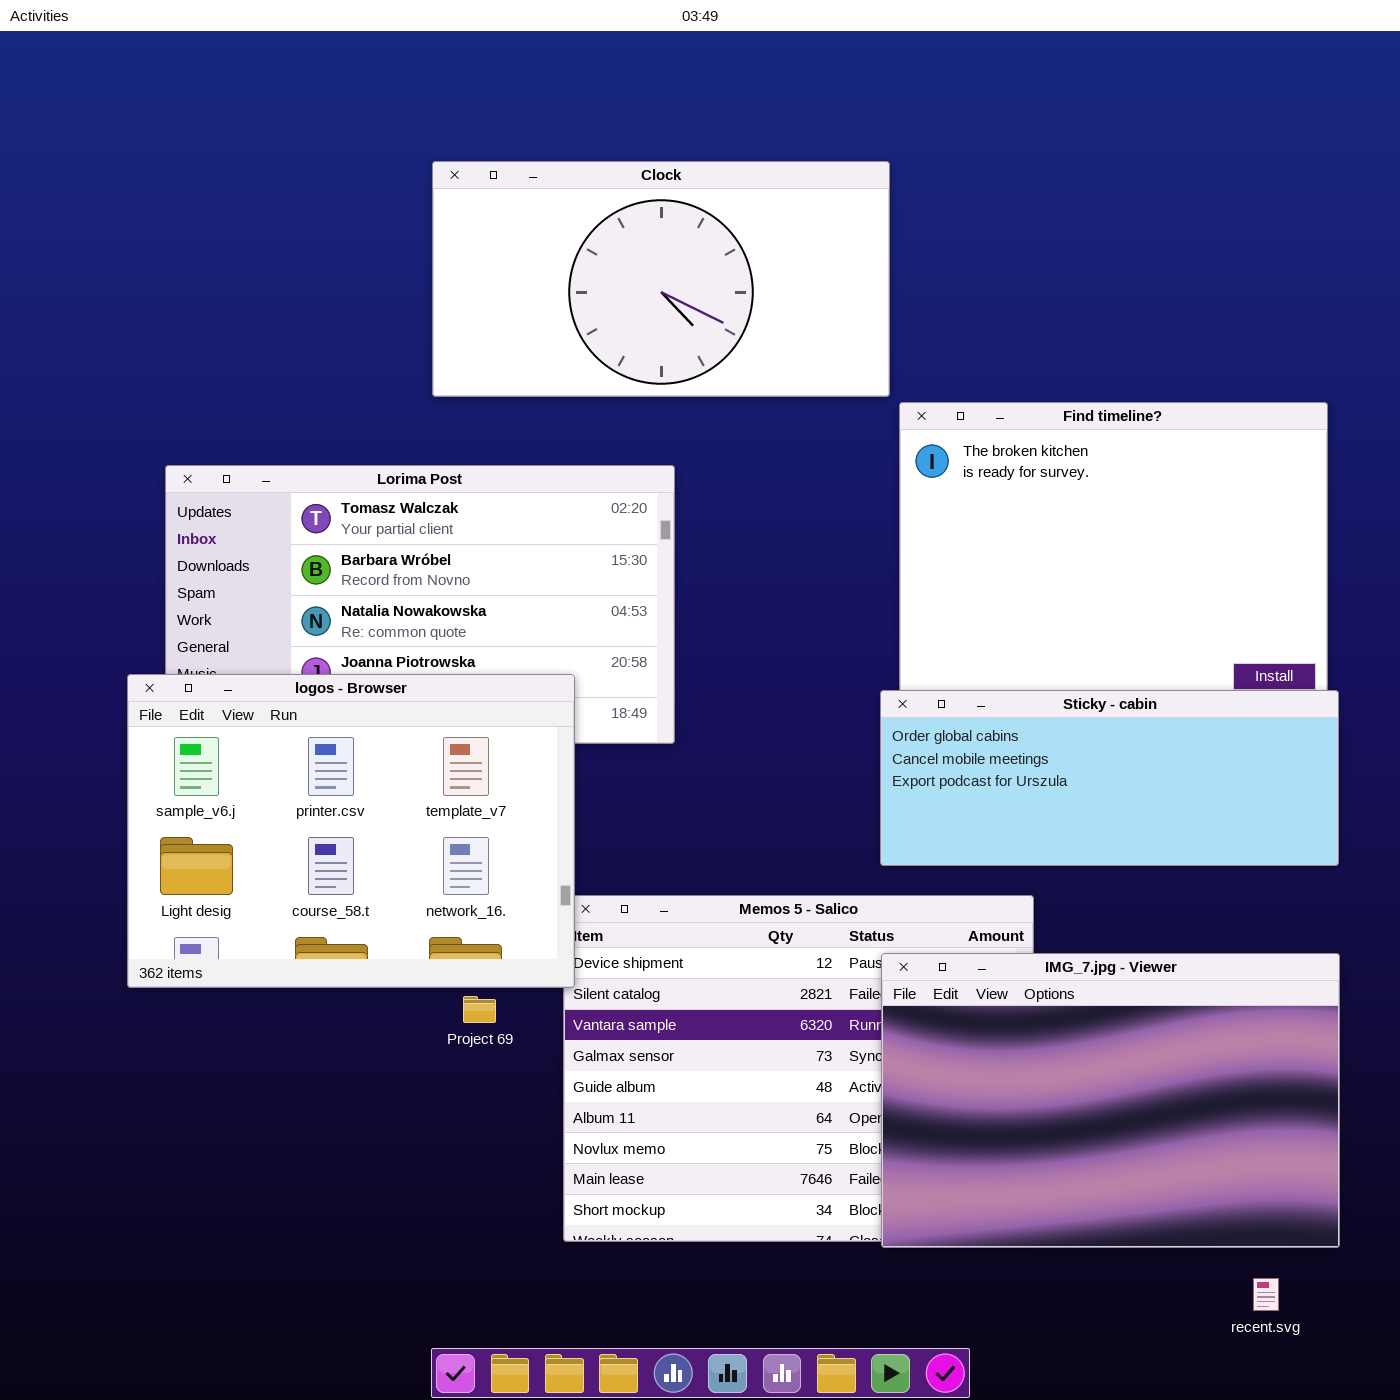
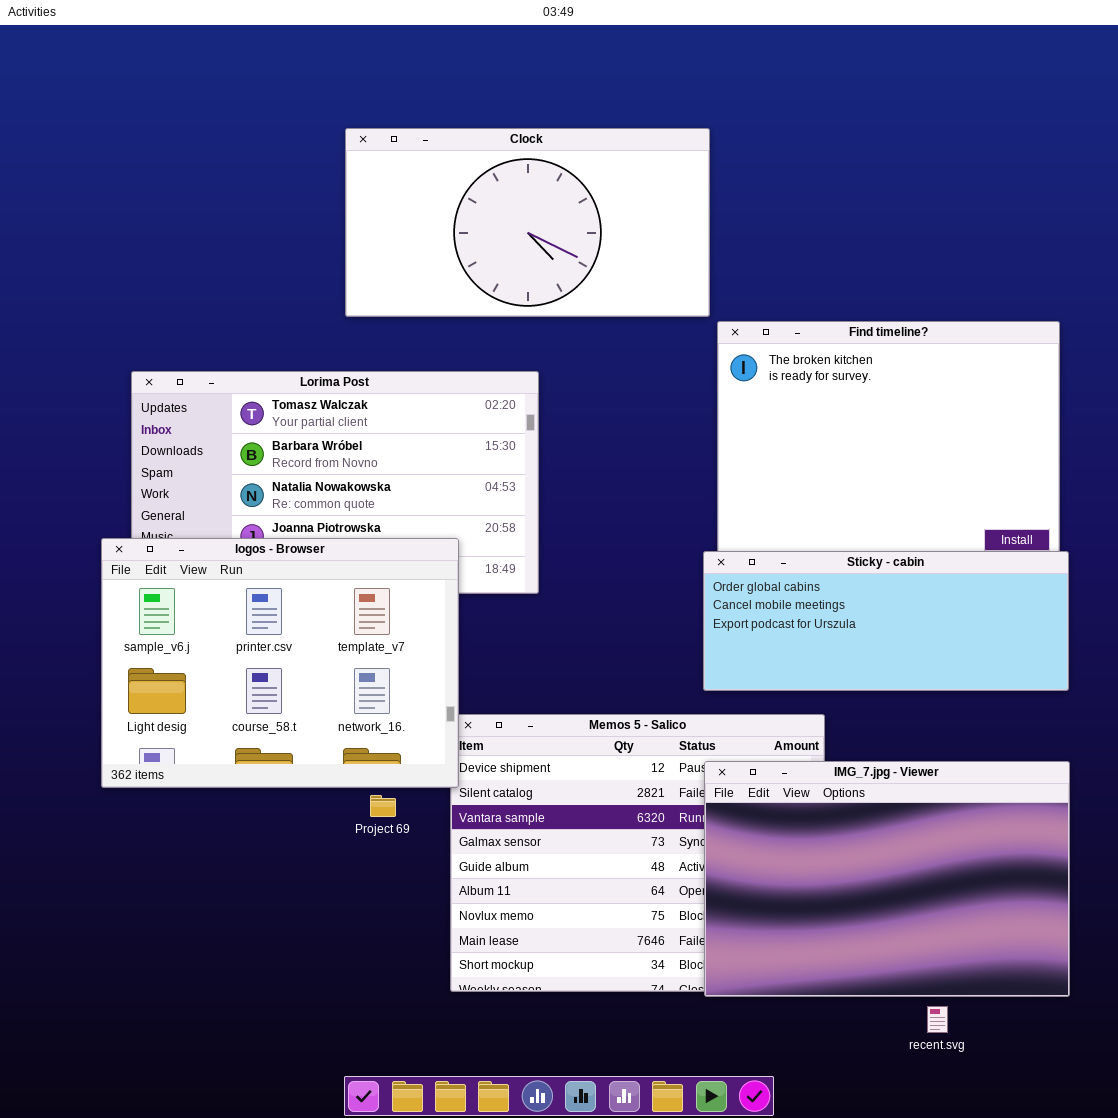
recent.svg: [1253,1278,1279,1311] -> [927,1006,948,1033], moved

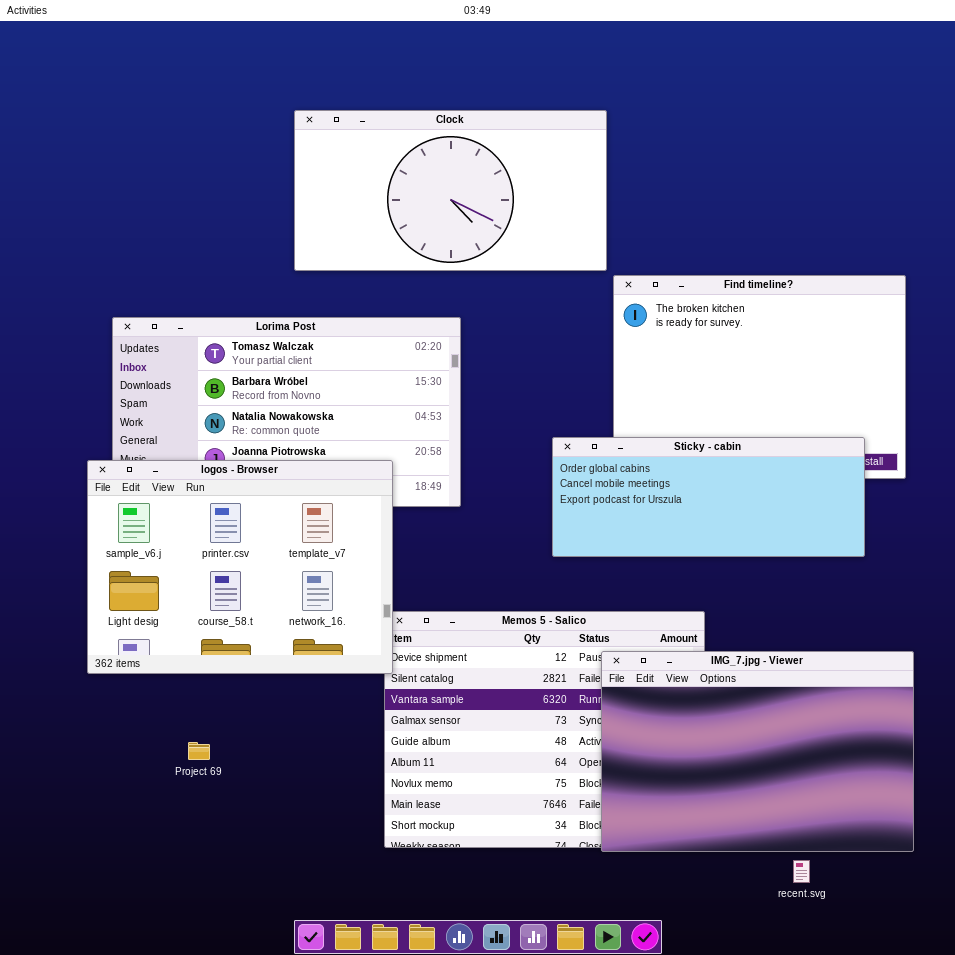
Sticky - cabin: [703,551,1069,691] -> [552,437,865,557], moved
Project 69: [370,795,396,817] -> [188,742,210,760], moved

